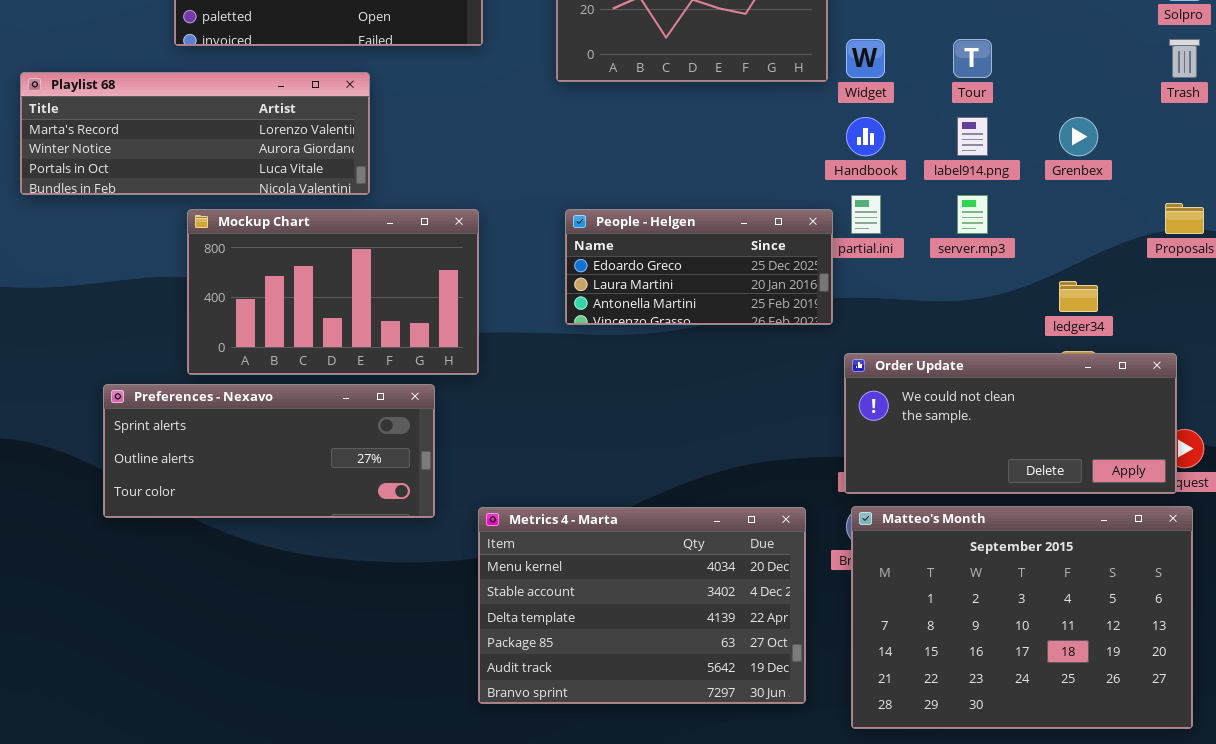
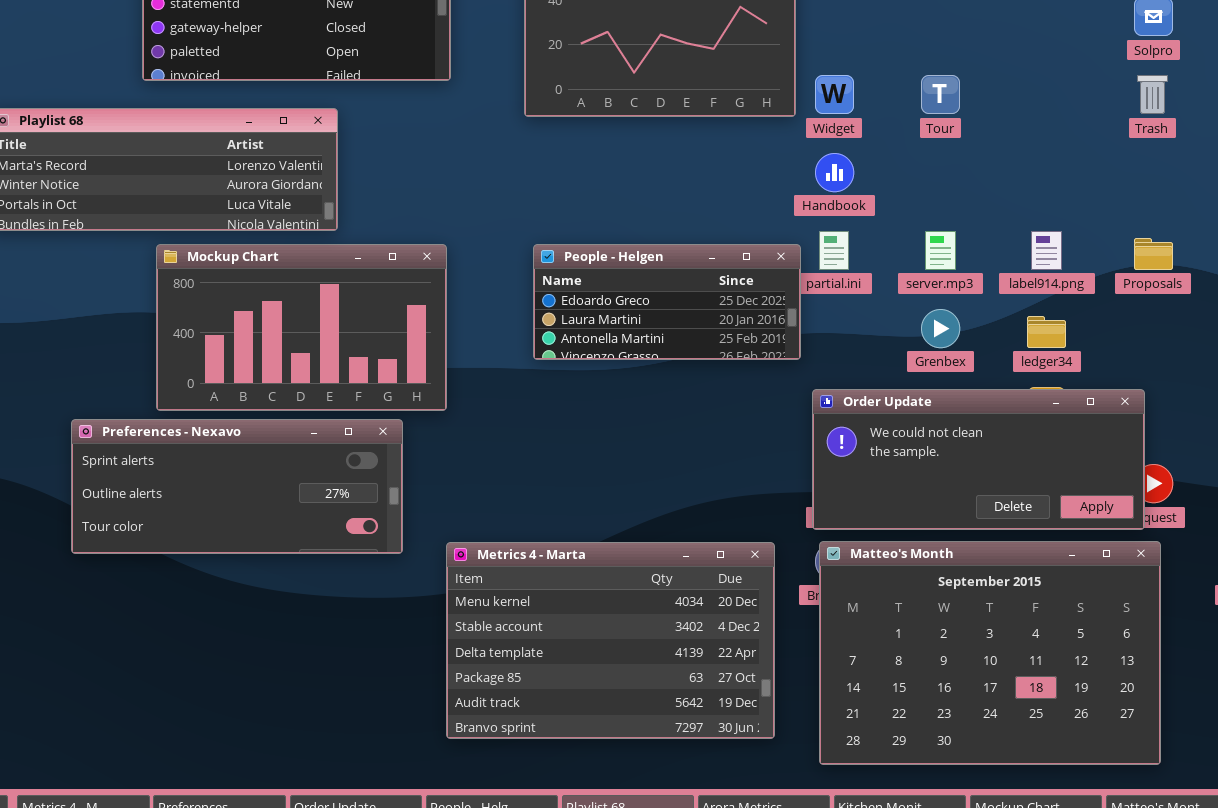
label914.png: [957,117,988,156] -> [1031,231,1062,270], moved
Grenbex: [1059,117,1098,156] -> [921,309,960,348], moved

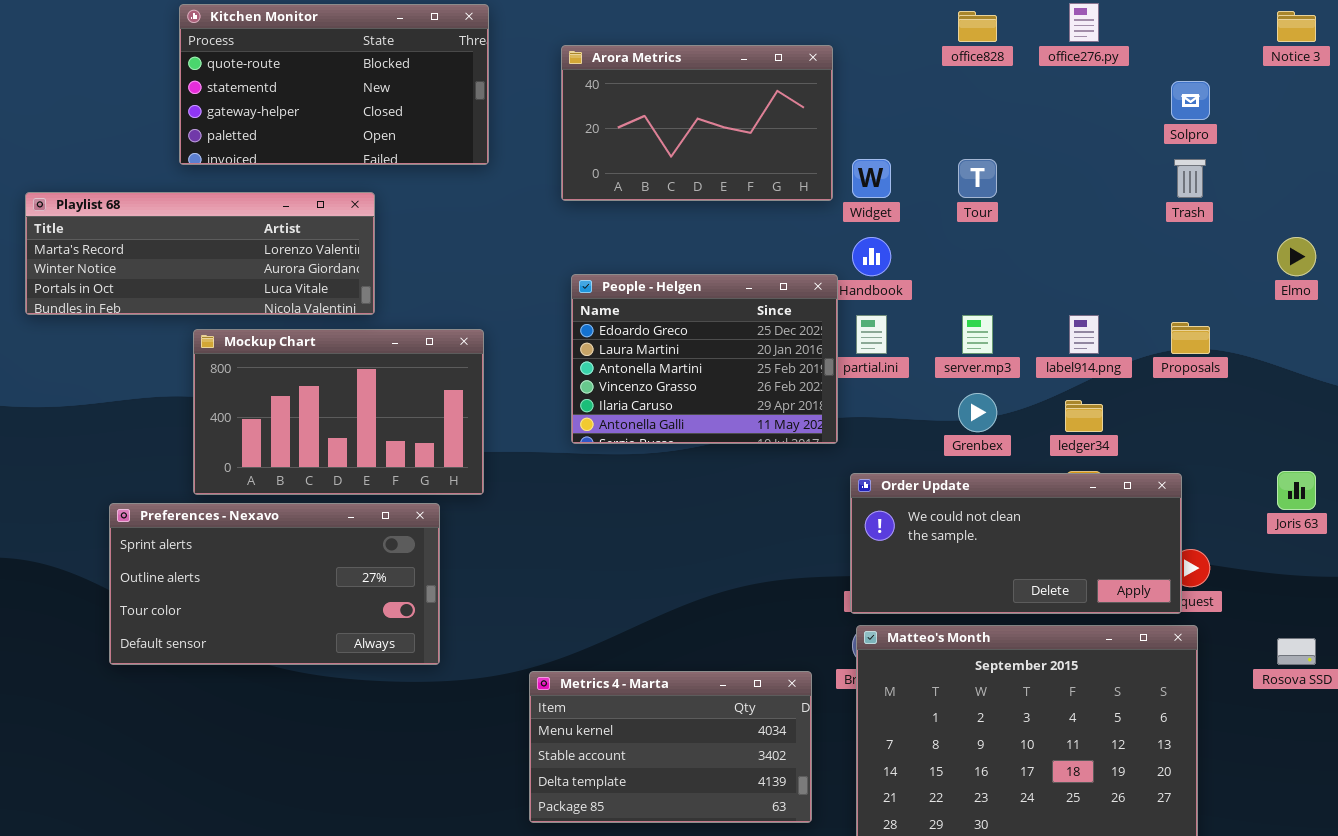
People - Helgen: [533,244,801,360] -> [571,274,838,444], resized
Preferences - Nexavo: [71,419,403,554] -> [109,503,440,665], resized
Metrics 4 - Marta: [446,542,775,739] -> [529,671,812,823], resized

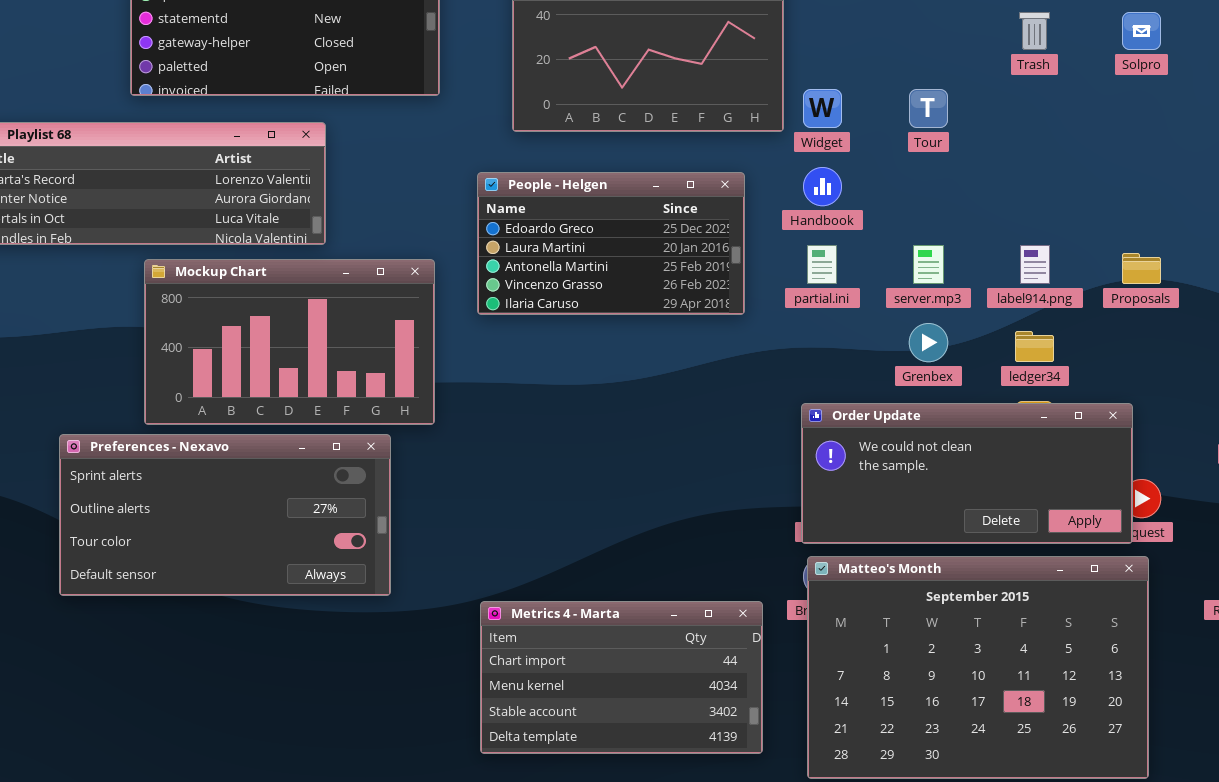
Trash: [1174,159,1206,198] -> [1019,12,1050,50], moved
People - Helgen: [571,274,838,444] -> [477,172,745,315], moved, resized
Metrics 4 - Marta: [529,671,812,823] -> [480,601,763,754], scrolled up 1 row

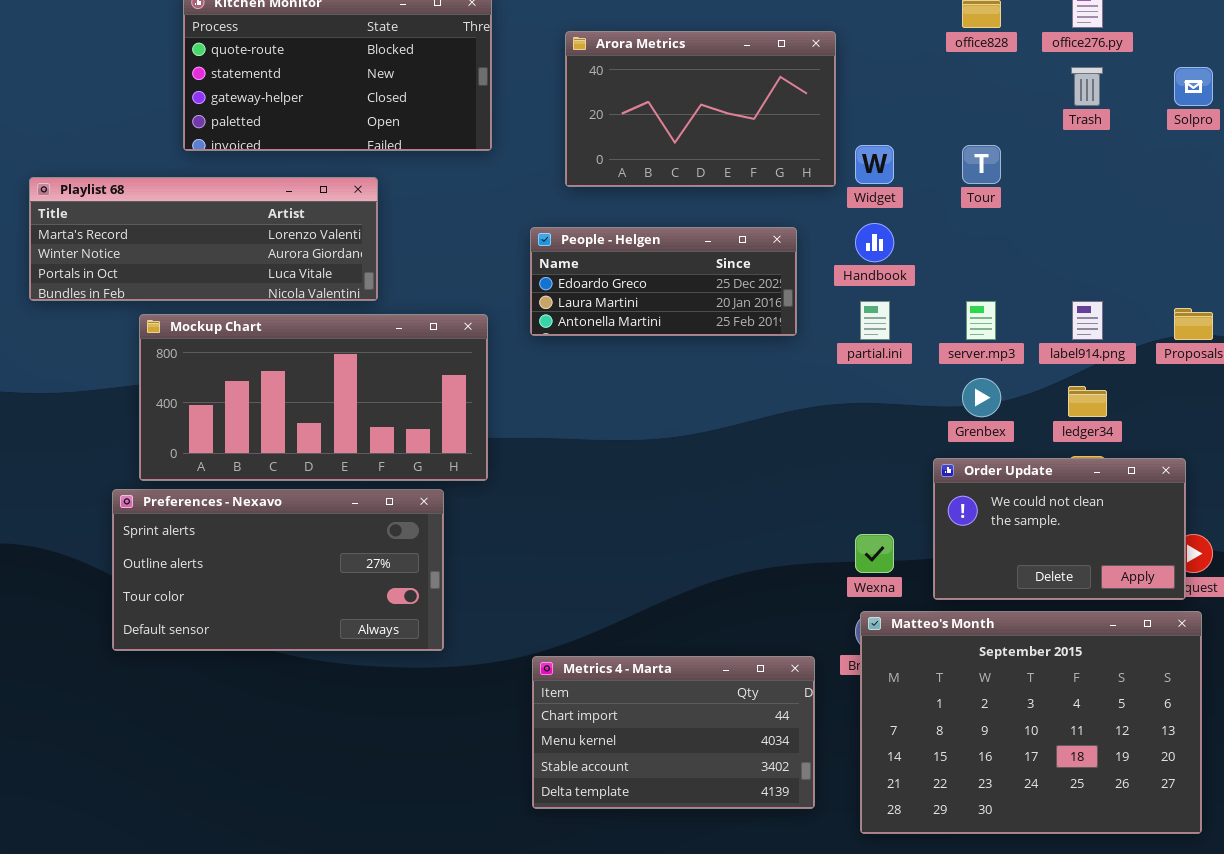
People - Helgen: [477,172,745,315] -> [530,227,797,336], resized
Mockup Chart: [144,259,435,425] -> [139,314,488,481], resized
Order Update: [801,403,1133,544] -> [933,458,1186,600], resized

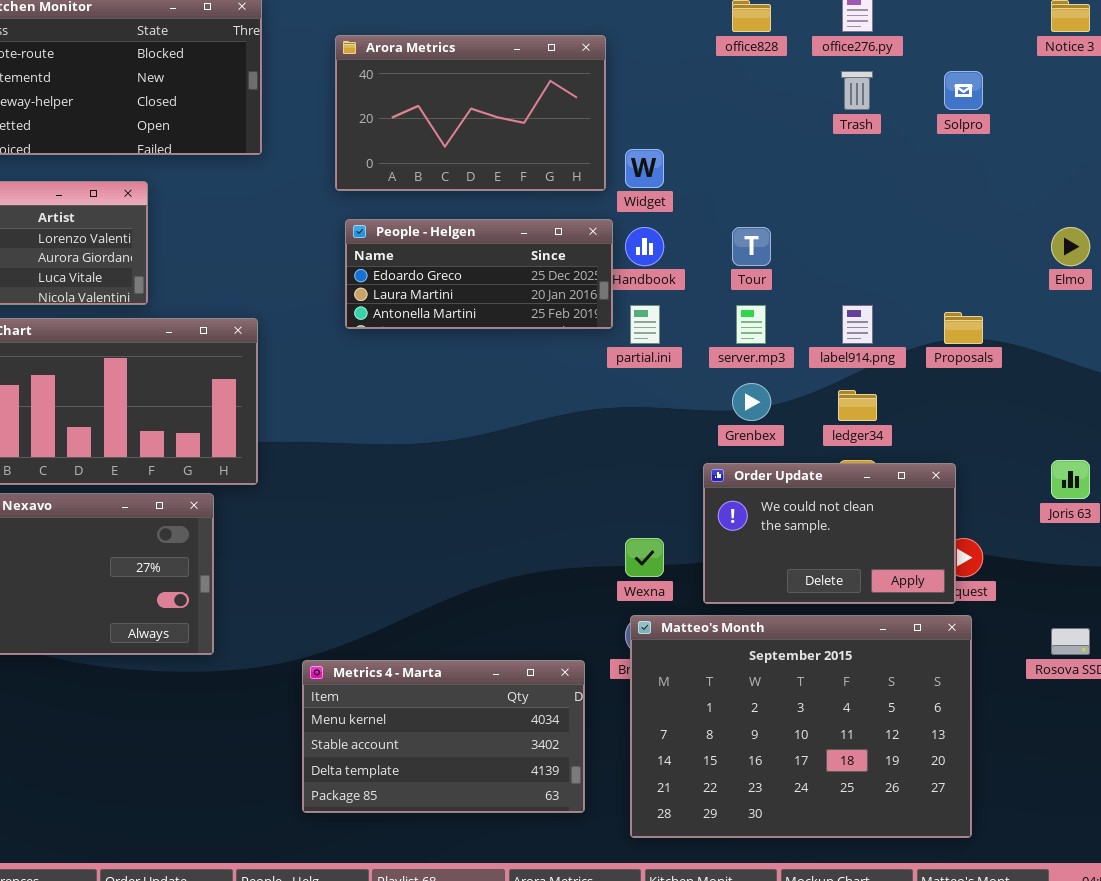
Tour: [962,145,1001,184] -> [732,227,771,266], moved
People - Helgen: [530,227,797,336] -> [345,219,613,329], moved
Metrics 4 - Marta: [532,656,815,809] -> [302,660,585,813], scrolled down 1 row

